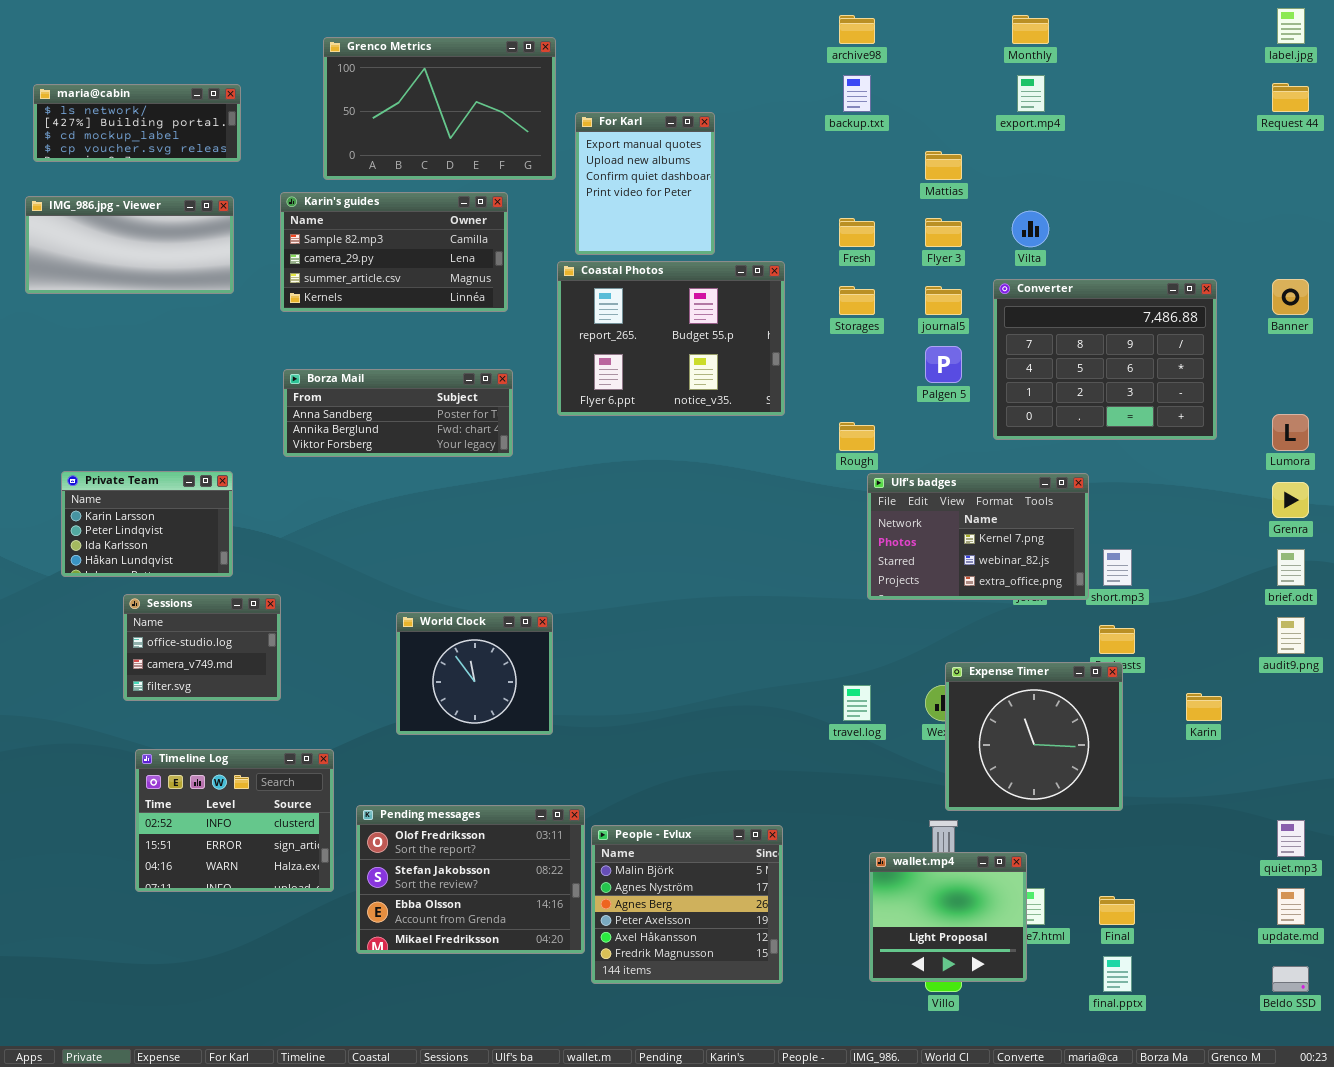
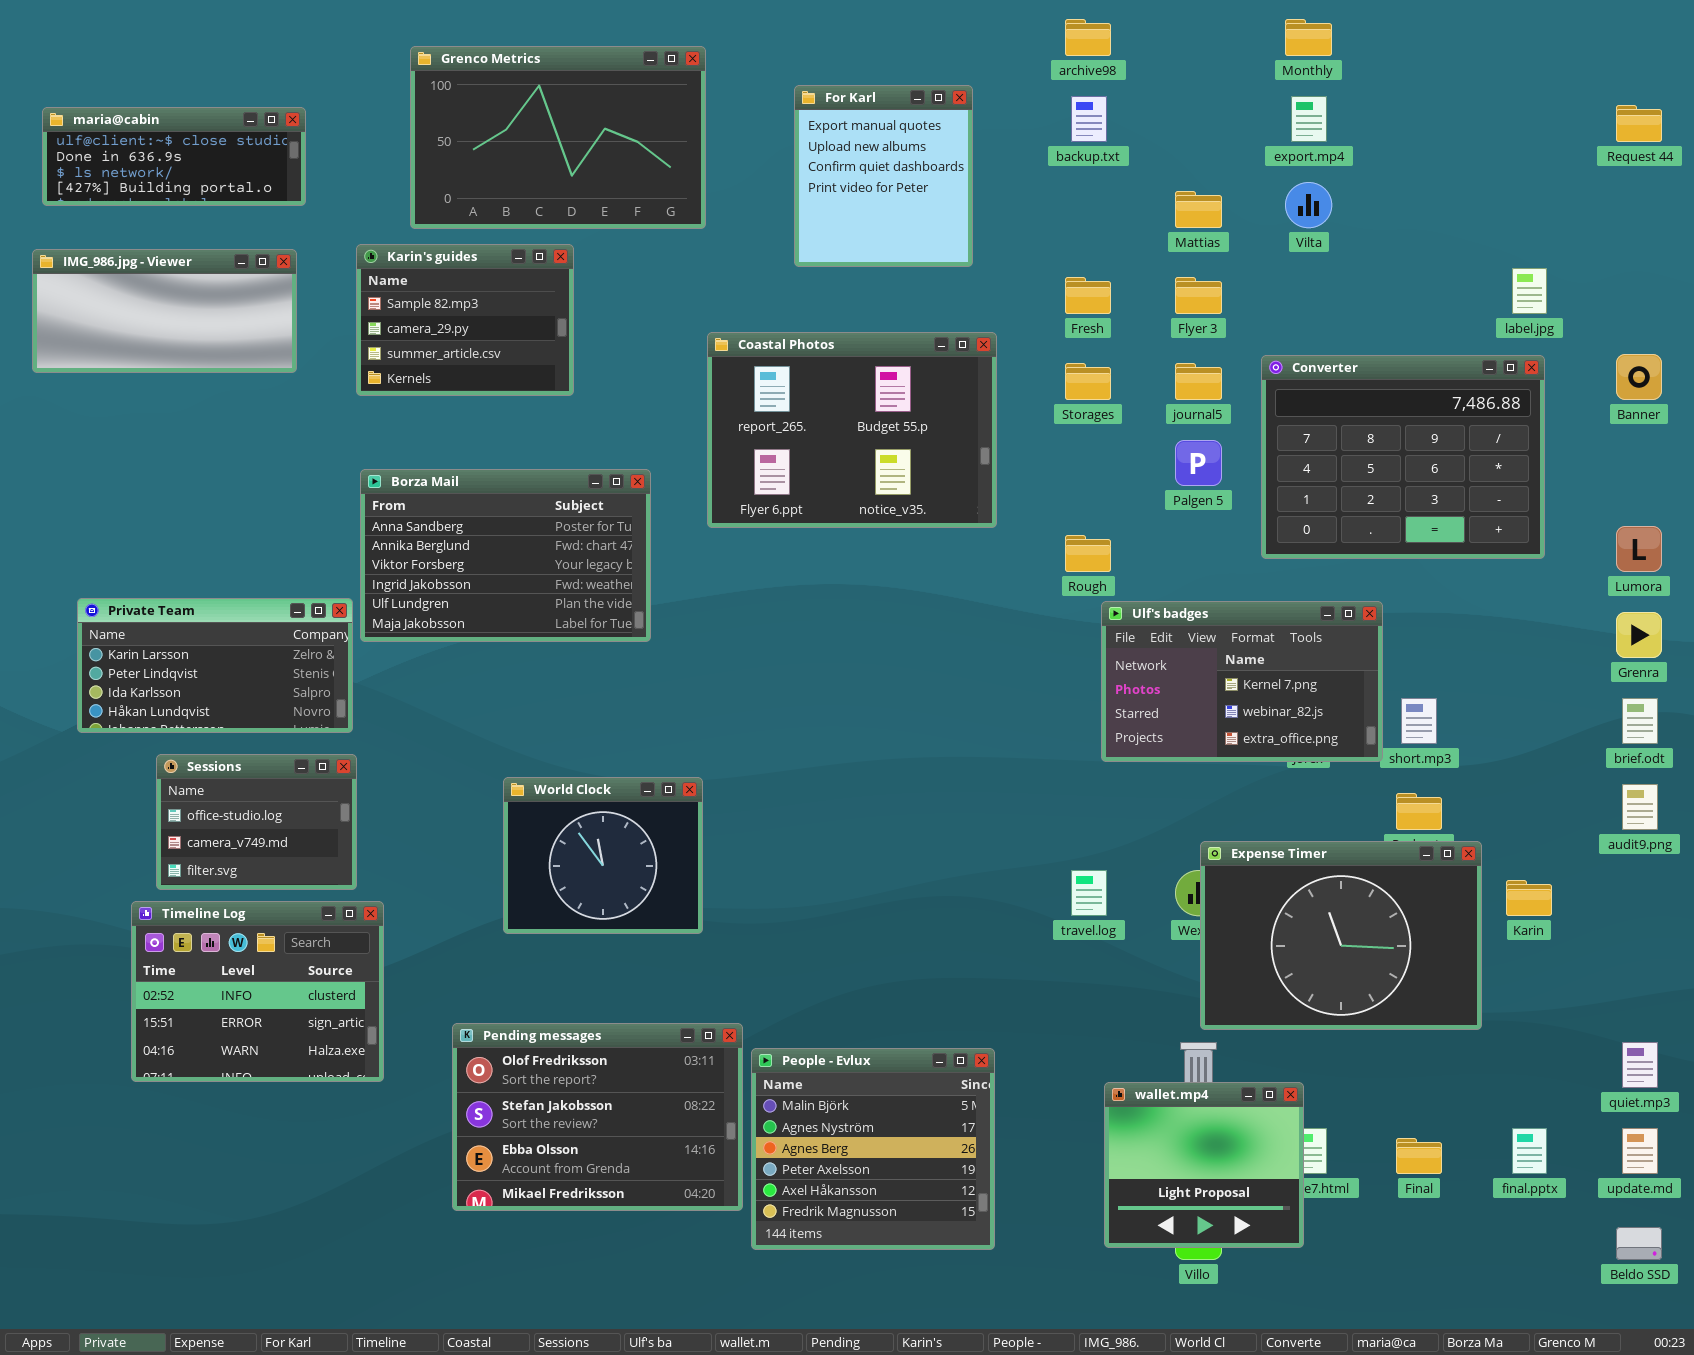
label.jpg: [1277,8,1305,44] -> [1512,268,1547,314], moved
maria@cabin: [33,84,241,162] -> [42,107,306,206], scrolled up 2 rows
For Karl: [575,112,715,255] -> [794,85,973,267], moved
Karin's guides: [280,192,508,312] -> [356,244,574,396], resized
Vilta: [1012,211,1049,247] -> [1285,182,1332,228], moved
Borza Mail: [283,369,513,457] -> [360,469,651,642], resized
Private Team: [61,471,233,577] -> [77,598,353,733], resized
Expense Timer: [945,662,1123,811] -> [1200,841,1482,1030], resized
Timeline Log: [135,749,334,892] -> [131,901,384,1082], moved
final.pptx: [1103,956,1132,992] -> [1512,1128,1547,1174], moved

